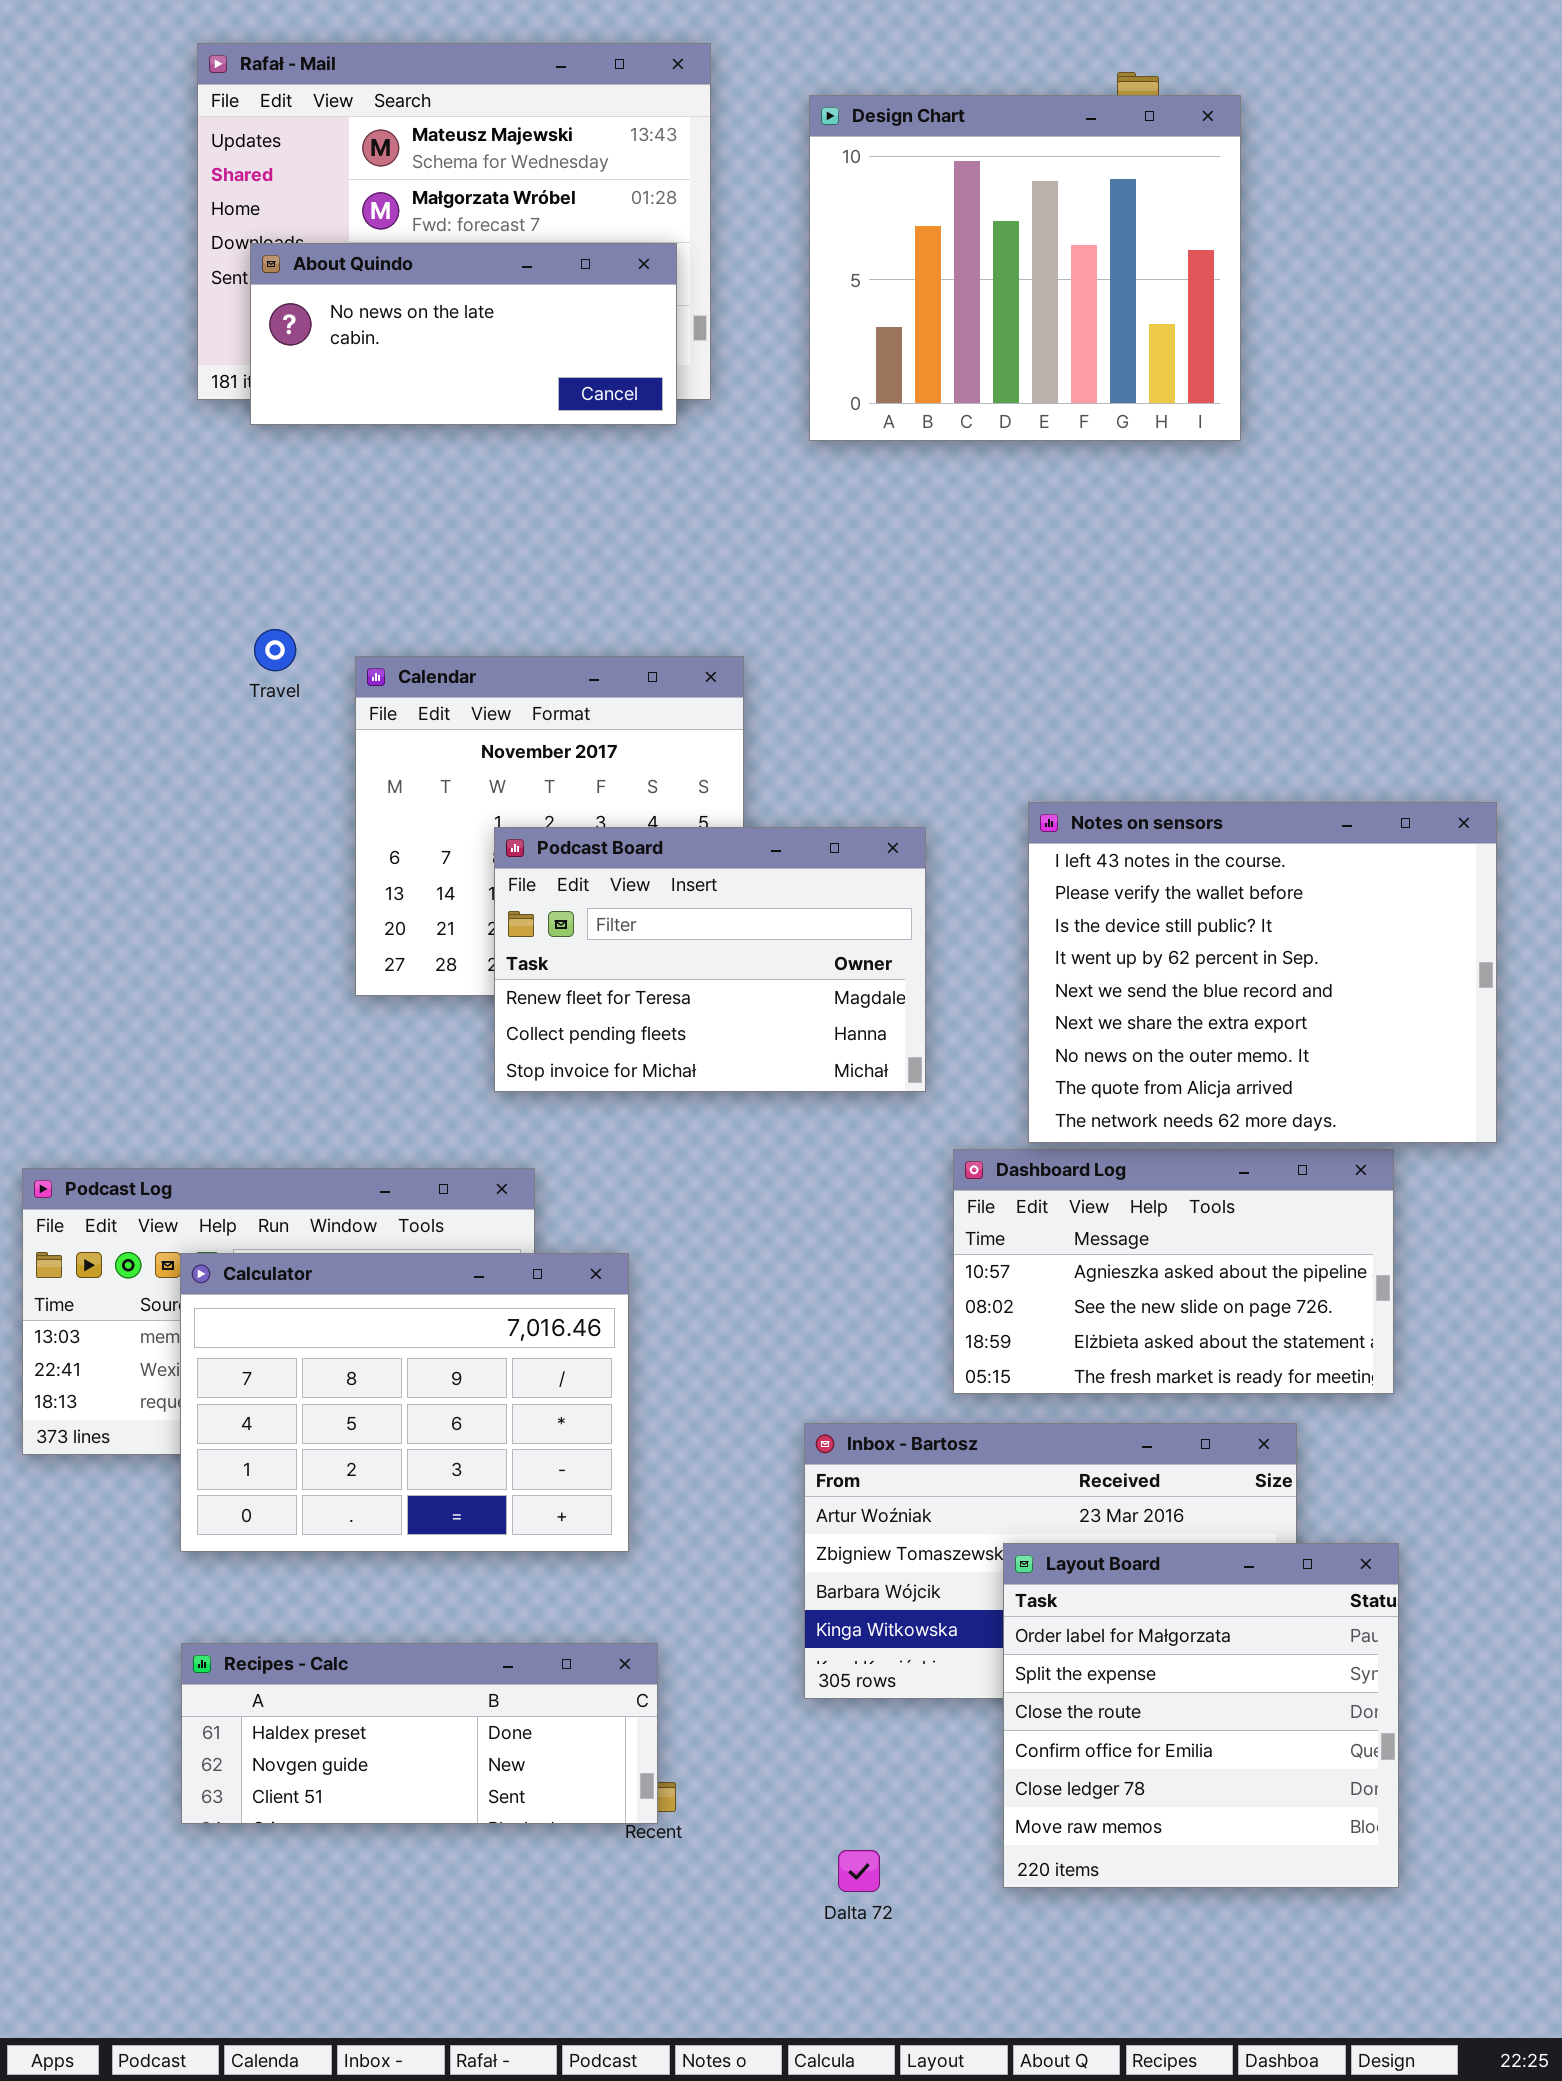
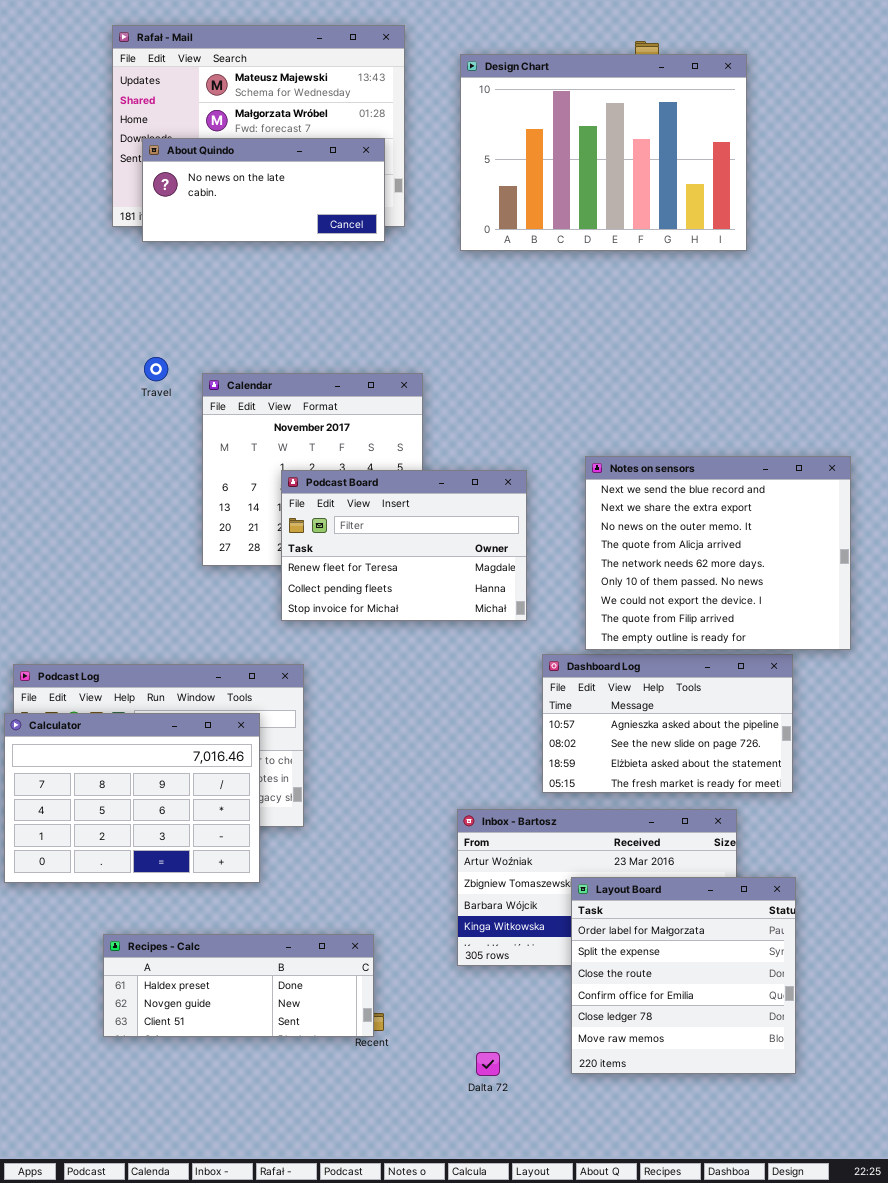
Design Chart: [809,95,1241,441] -> [460,54,747,251], resized
Notes on sensors: [1028,802,1497,1143] -> [585,456,851,650], scrolled down 4 rows
Calculator: [180,1253,629,1552] -> [4,713,260,883], moved

